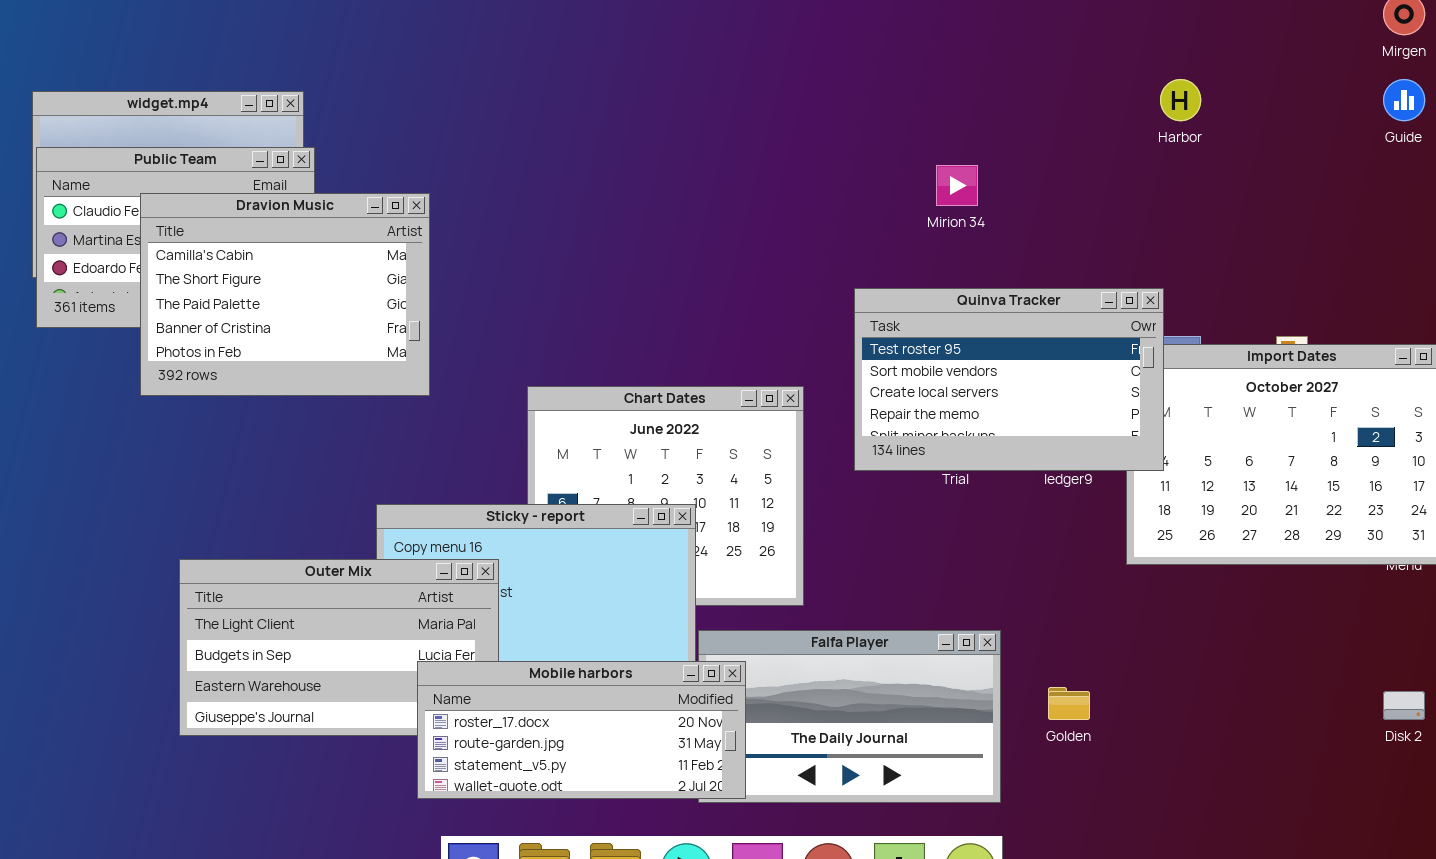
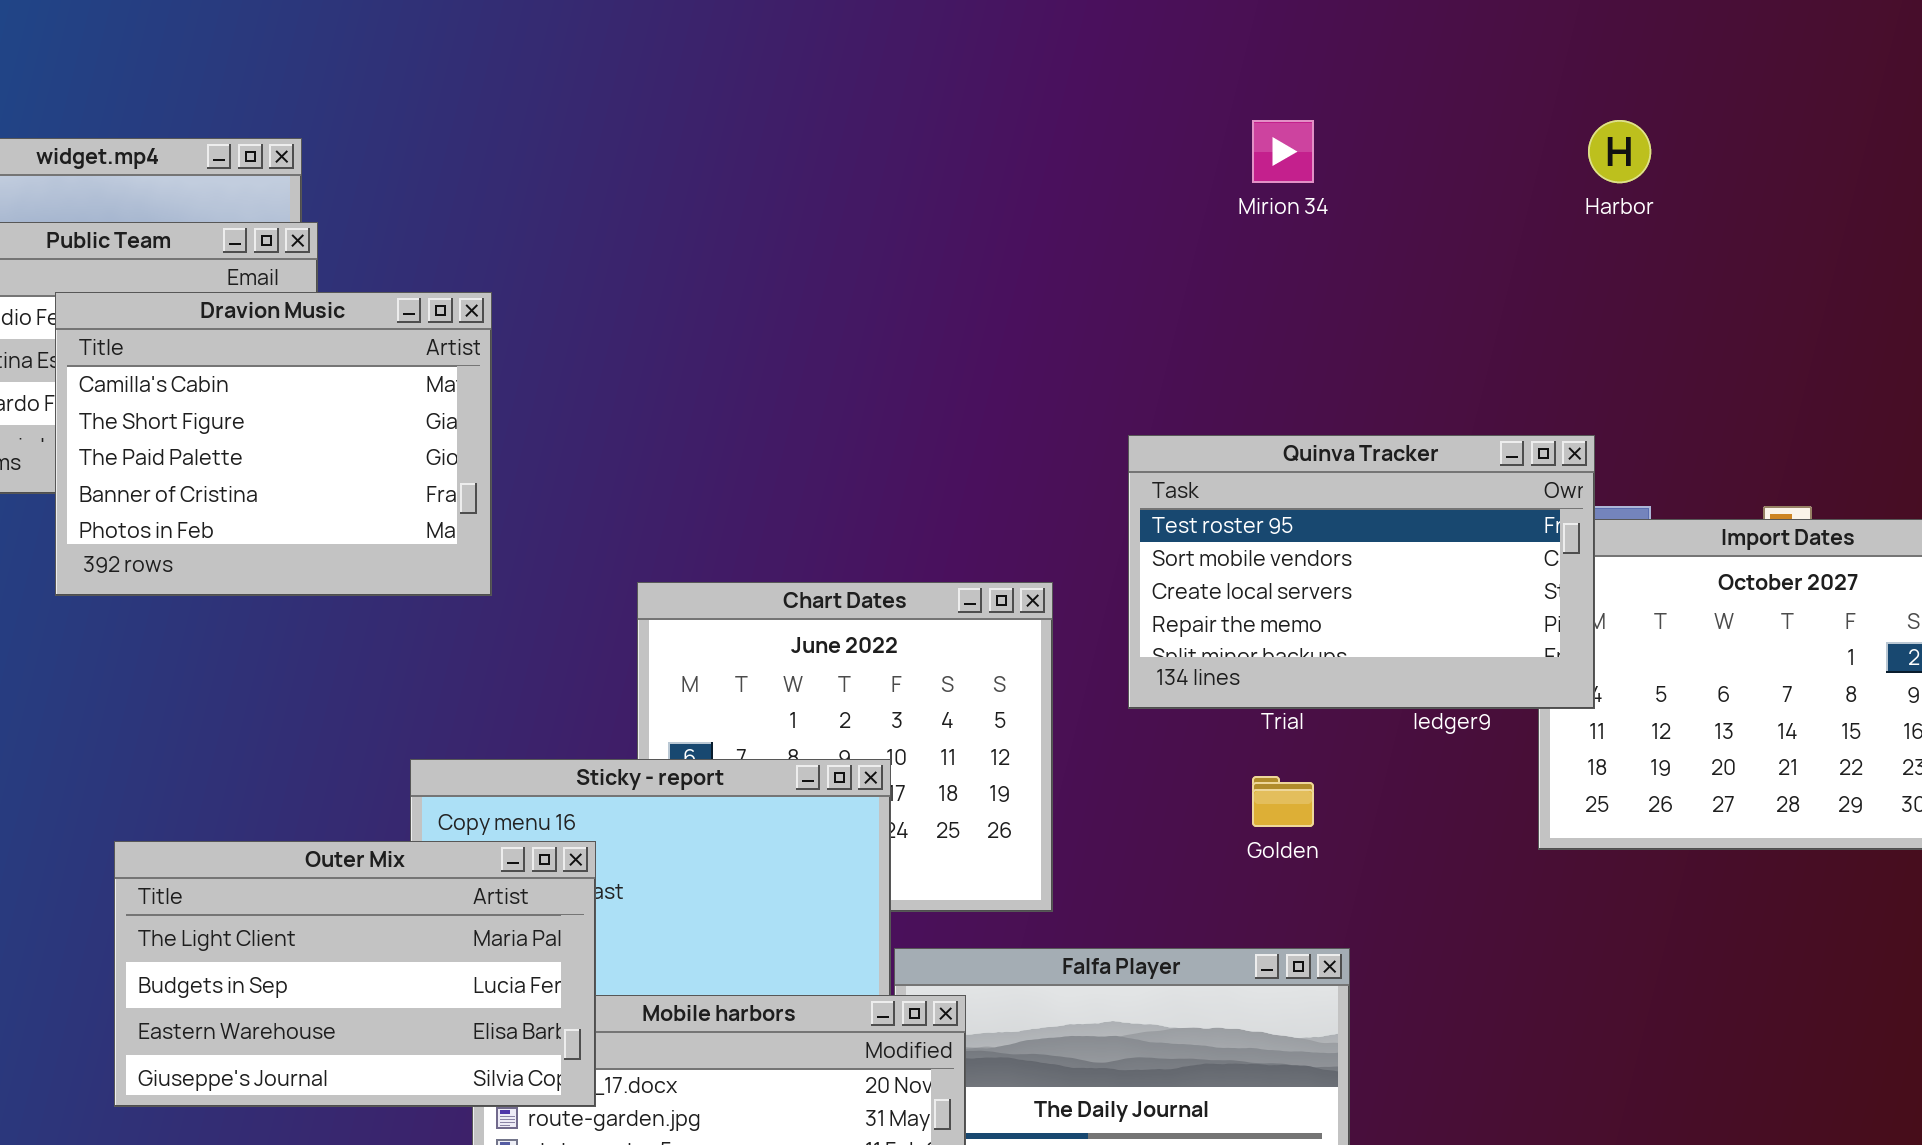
Mirion 34: [936,165,978,206] -> [1252,120,1314,183], moved
Outer Mix: [179,559,499,736] -> [114,841,596,1107], raised
Golden: [1048,687,1090,720] -> [1252,776,1314,827], moved

